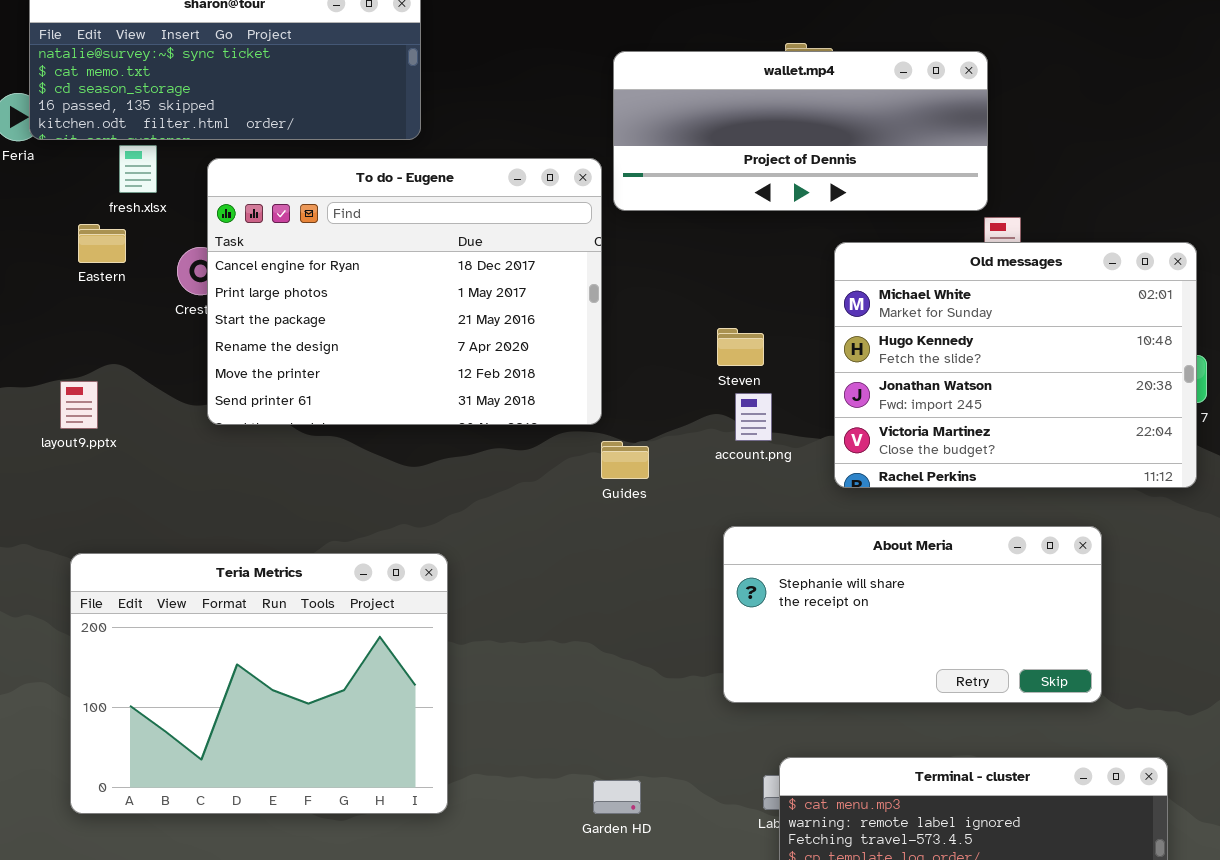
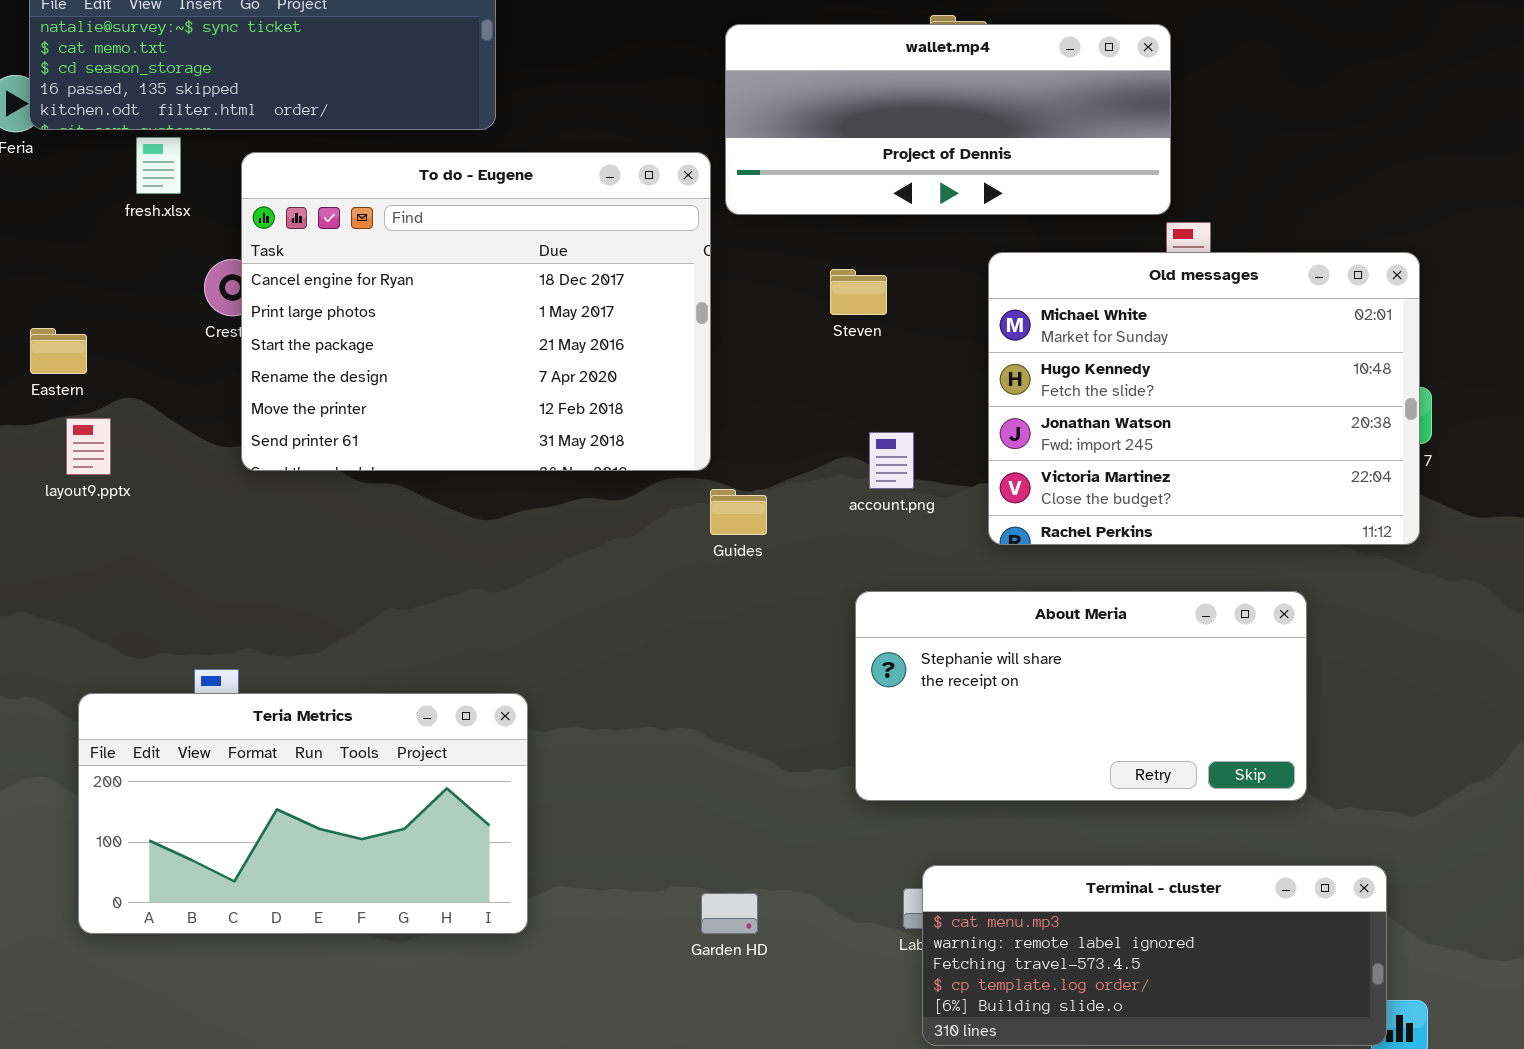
Eastern: [78,224,126,263] -> [30,328,87,374], moved
Steven: [717,328,764,366] -> [830,269,887,315], moved
Teria Metrics: [70,553,448,814] -> [78,693,528,934], resized

